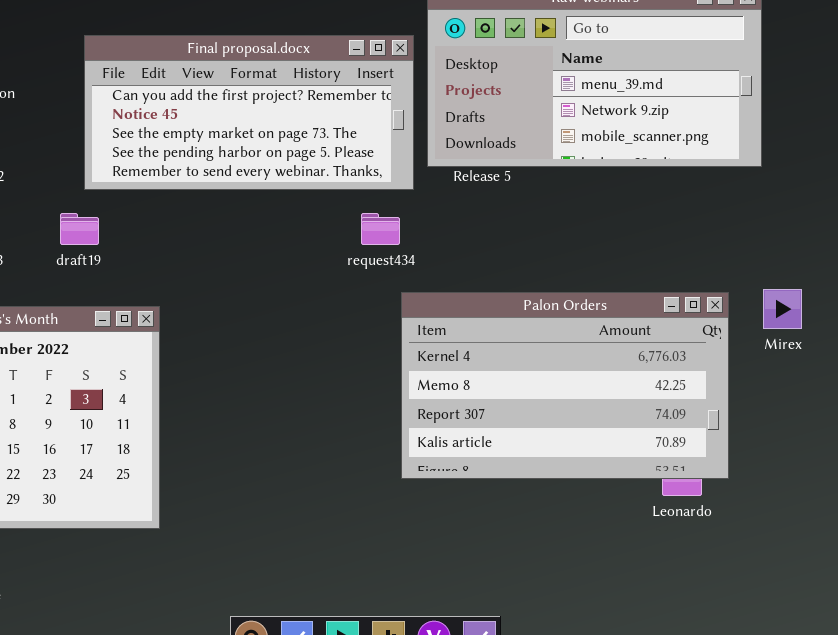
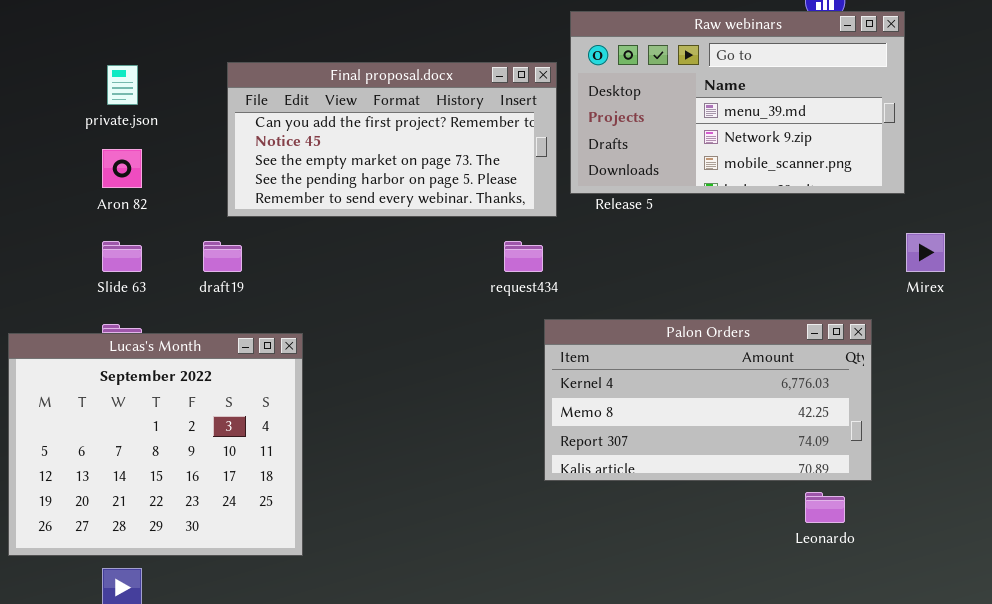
Mirex: [763,289,802,329] -> [906,233,945,272], moved
Palon Orders: [401,292,729,479] -> [544,319,872,481], resized

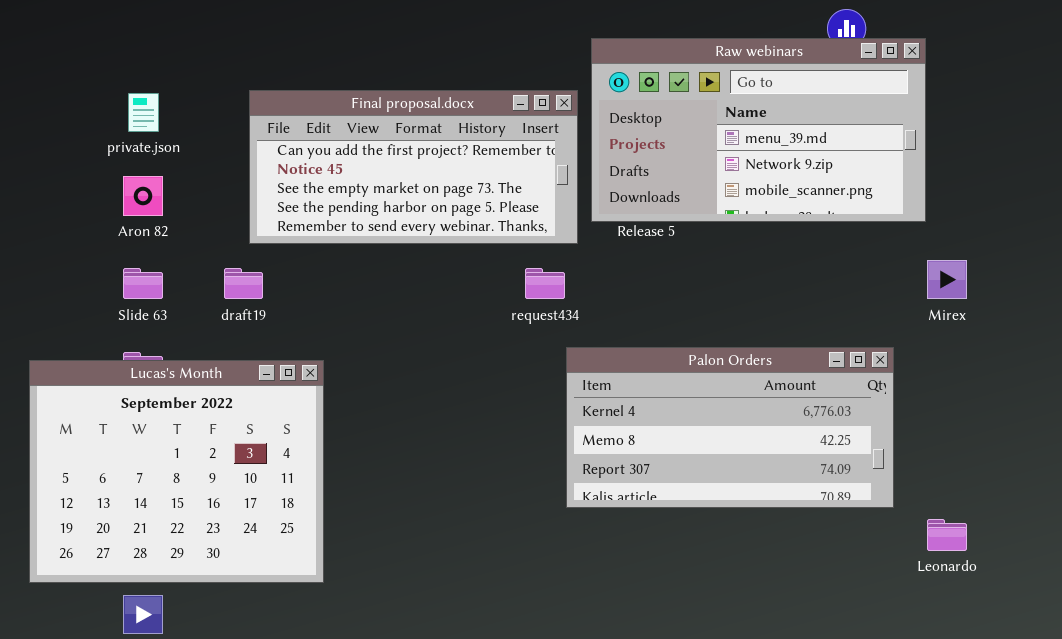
Leonardo: [805,492,845,523] -> [927,519,967,551], moved

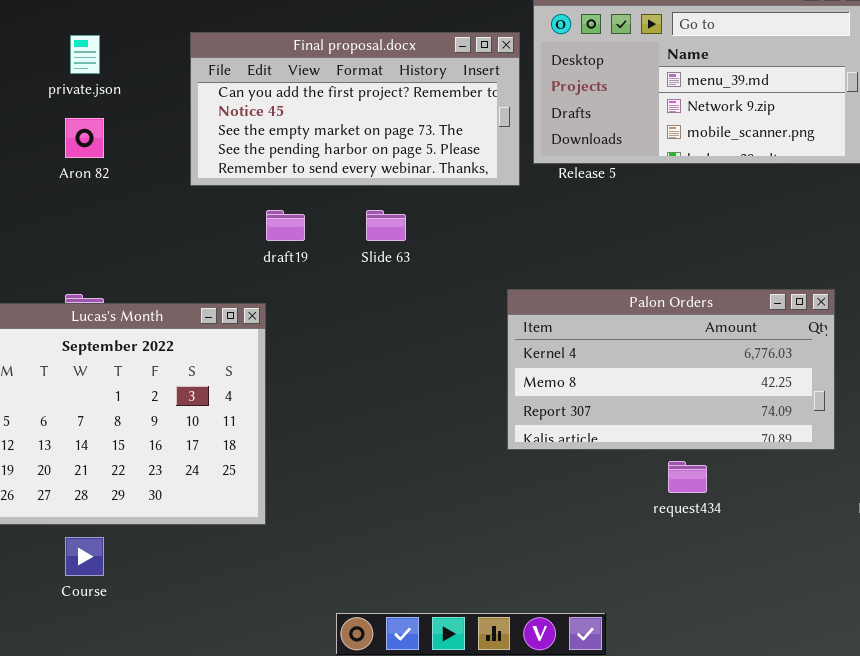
Slide 63: [123,268,163,299] -> [366,210,406,241], moved
draft19: [224,268,263,299] -> [266,210,305,241], moved
request434: [525,268,565,299] -> [668,461,707,493], moved

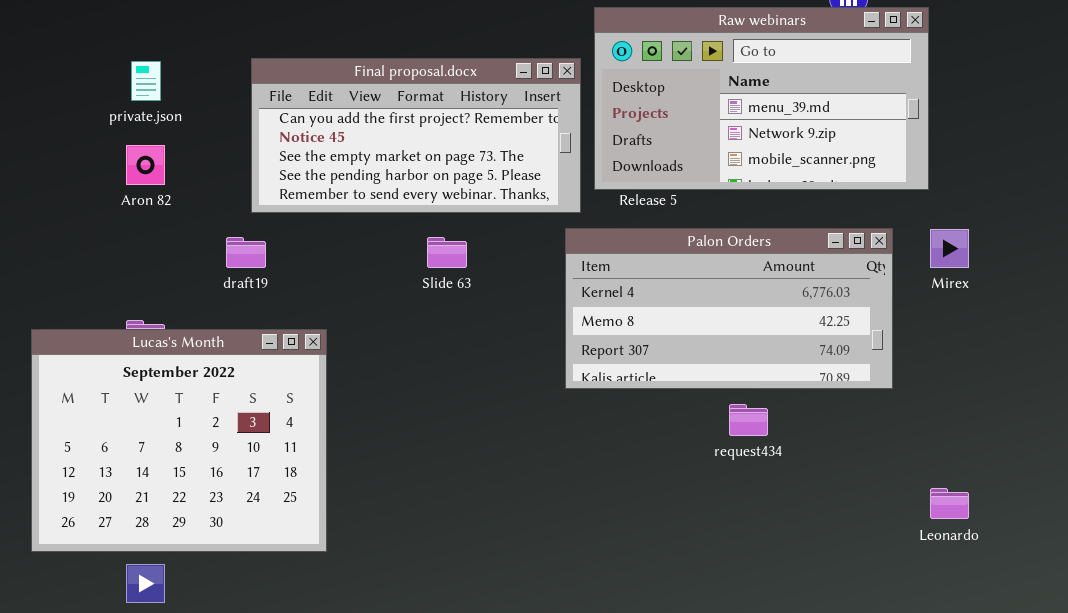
draft19: [266,210,305,241] -> [226,237,266,268], moved
Palon Orders: [507,289,835,450] -> [565,228,893,389], moved
request434: [668,461,707,493] -> [729,404,768,436], moved

